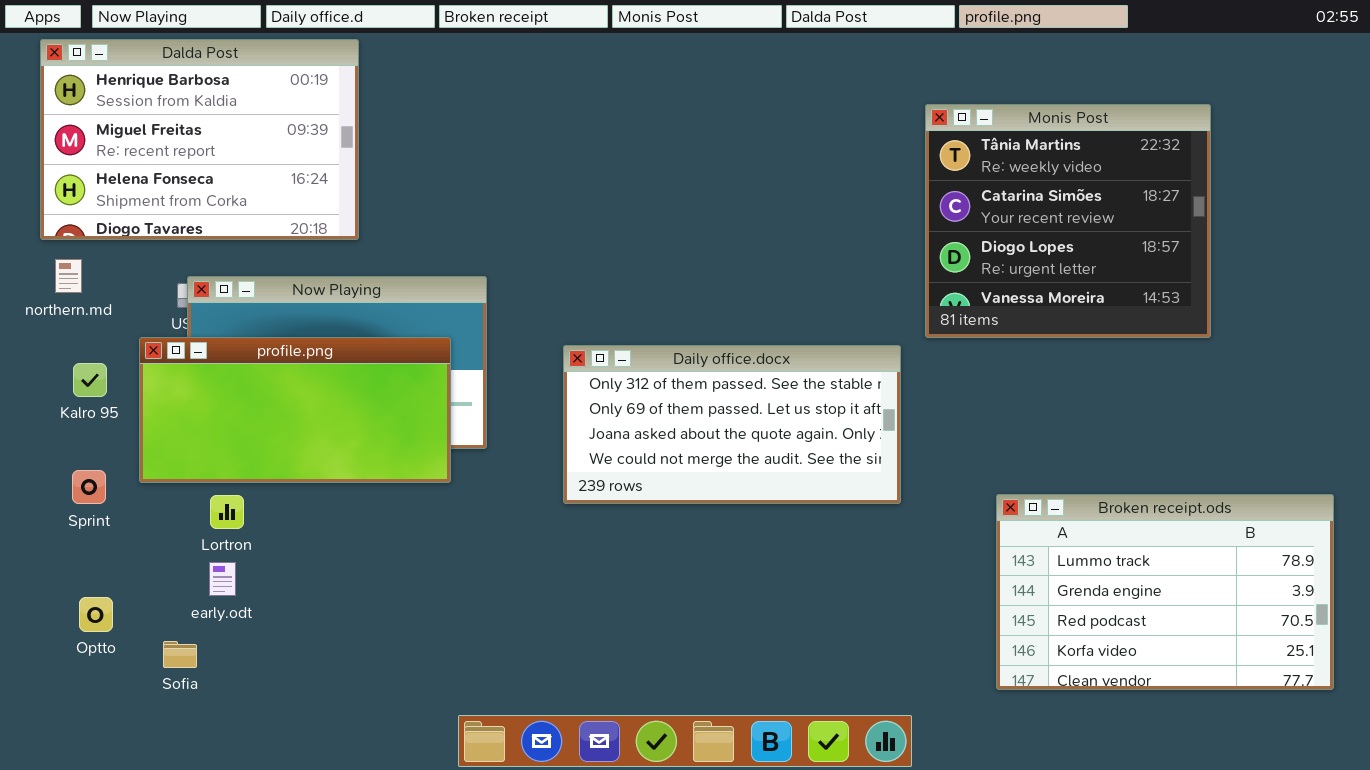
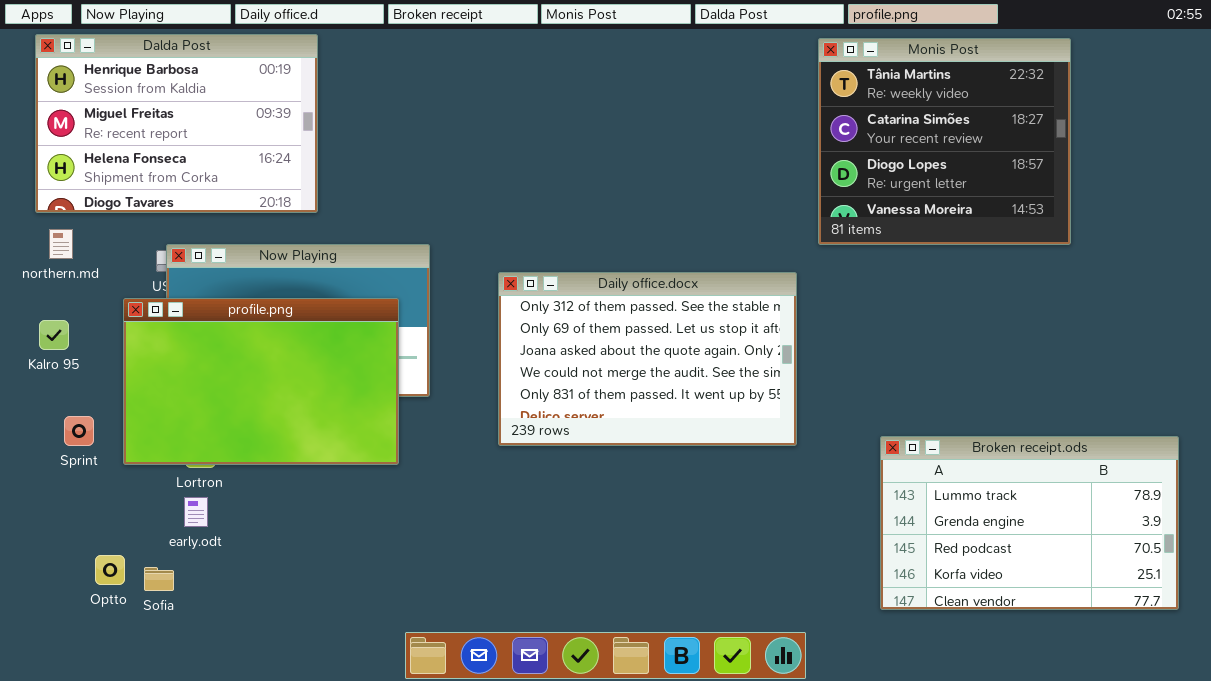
Monis Post: [925,104,1211,338] -> [818,38,1071,245], moved
profile.png: [139,337,451,483] -> [123,298,399,465], resized
Daily office.docx: [563,345,901,504] -> [498,272,797,446], resized
Kalro 95: [73,363,107,397] -> [39,320,69,350], moved
Optto: [79,597,113,632] -> [95,555,125,585], moved

